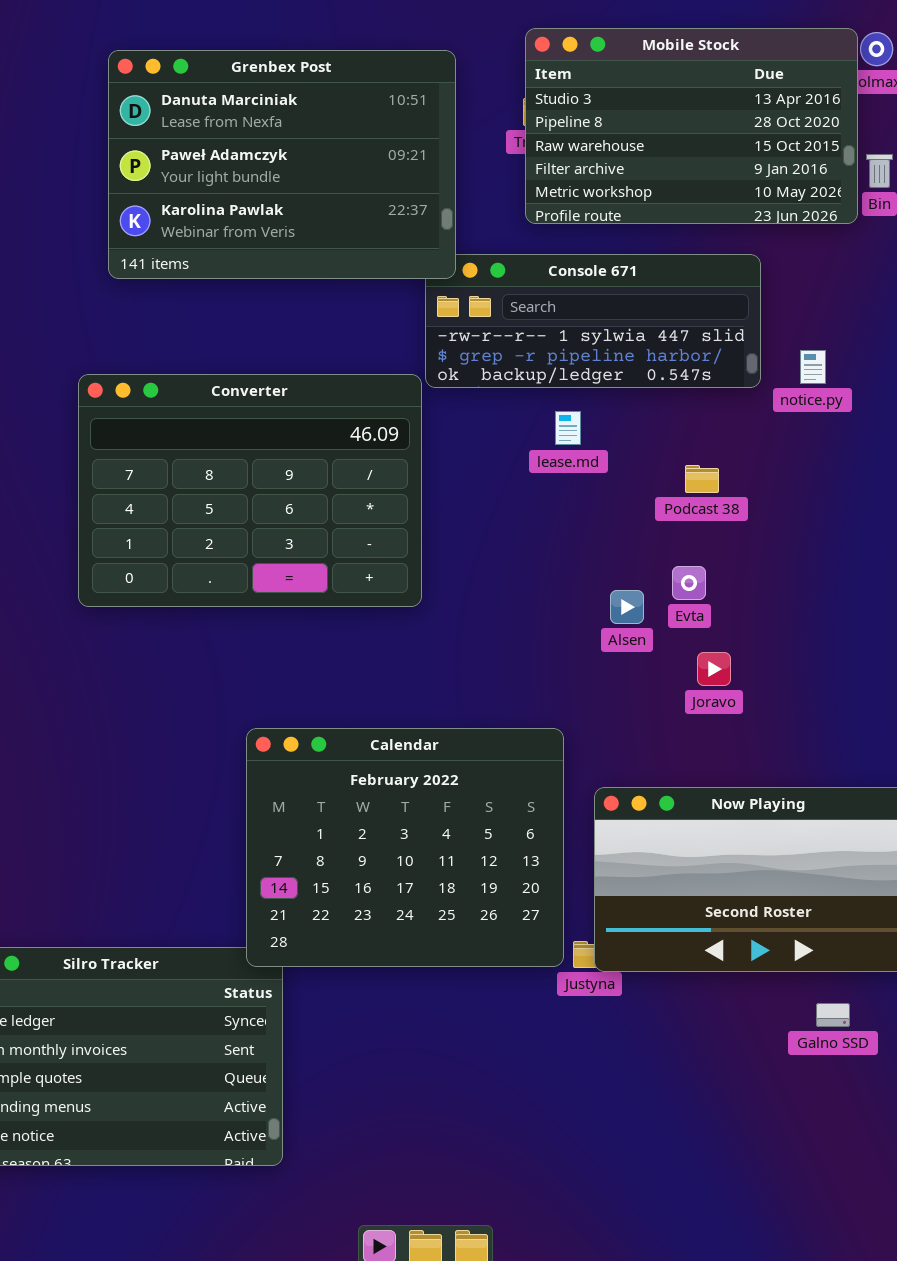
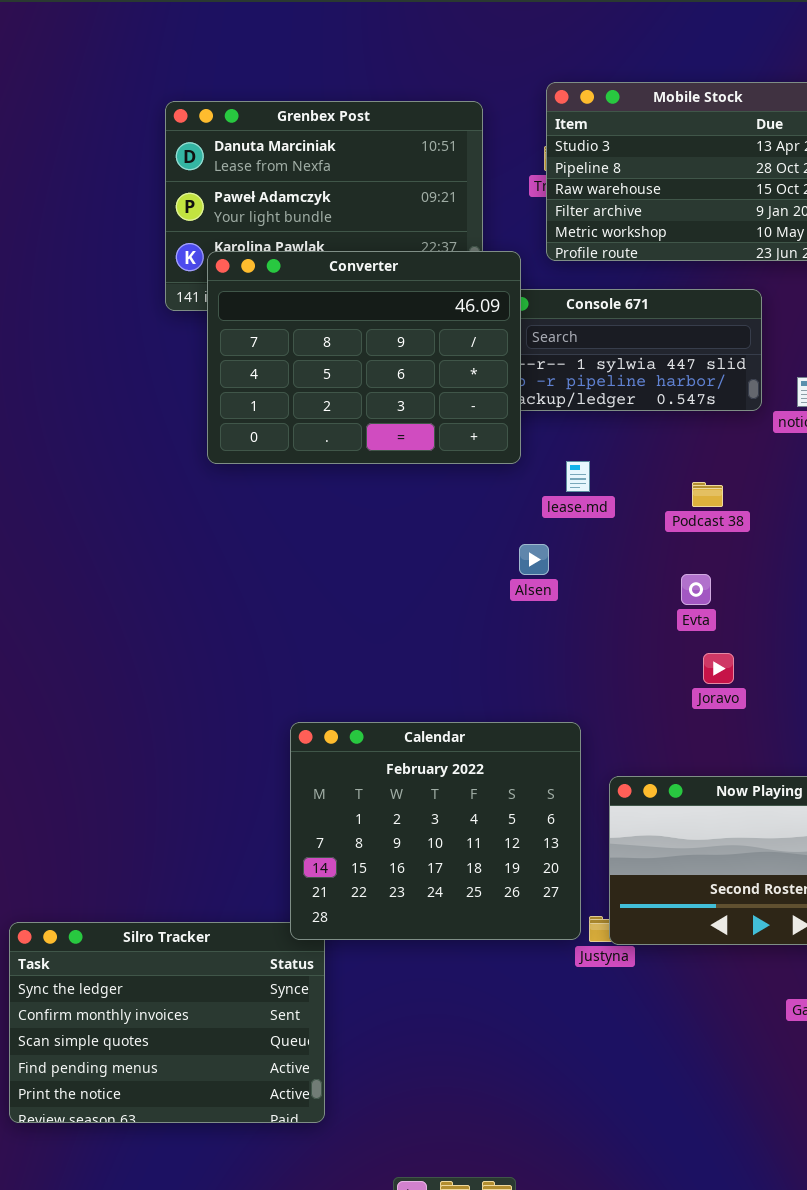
Converter: [78,374,422,607] -> [207,251,521,464], moved
lease.md: [555,411,581,445] -> [566,461,590,492], moved
Alsen: [610,590,644,624] -> [519,544,549,575], moved

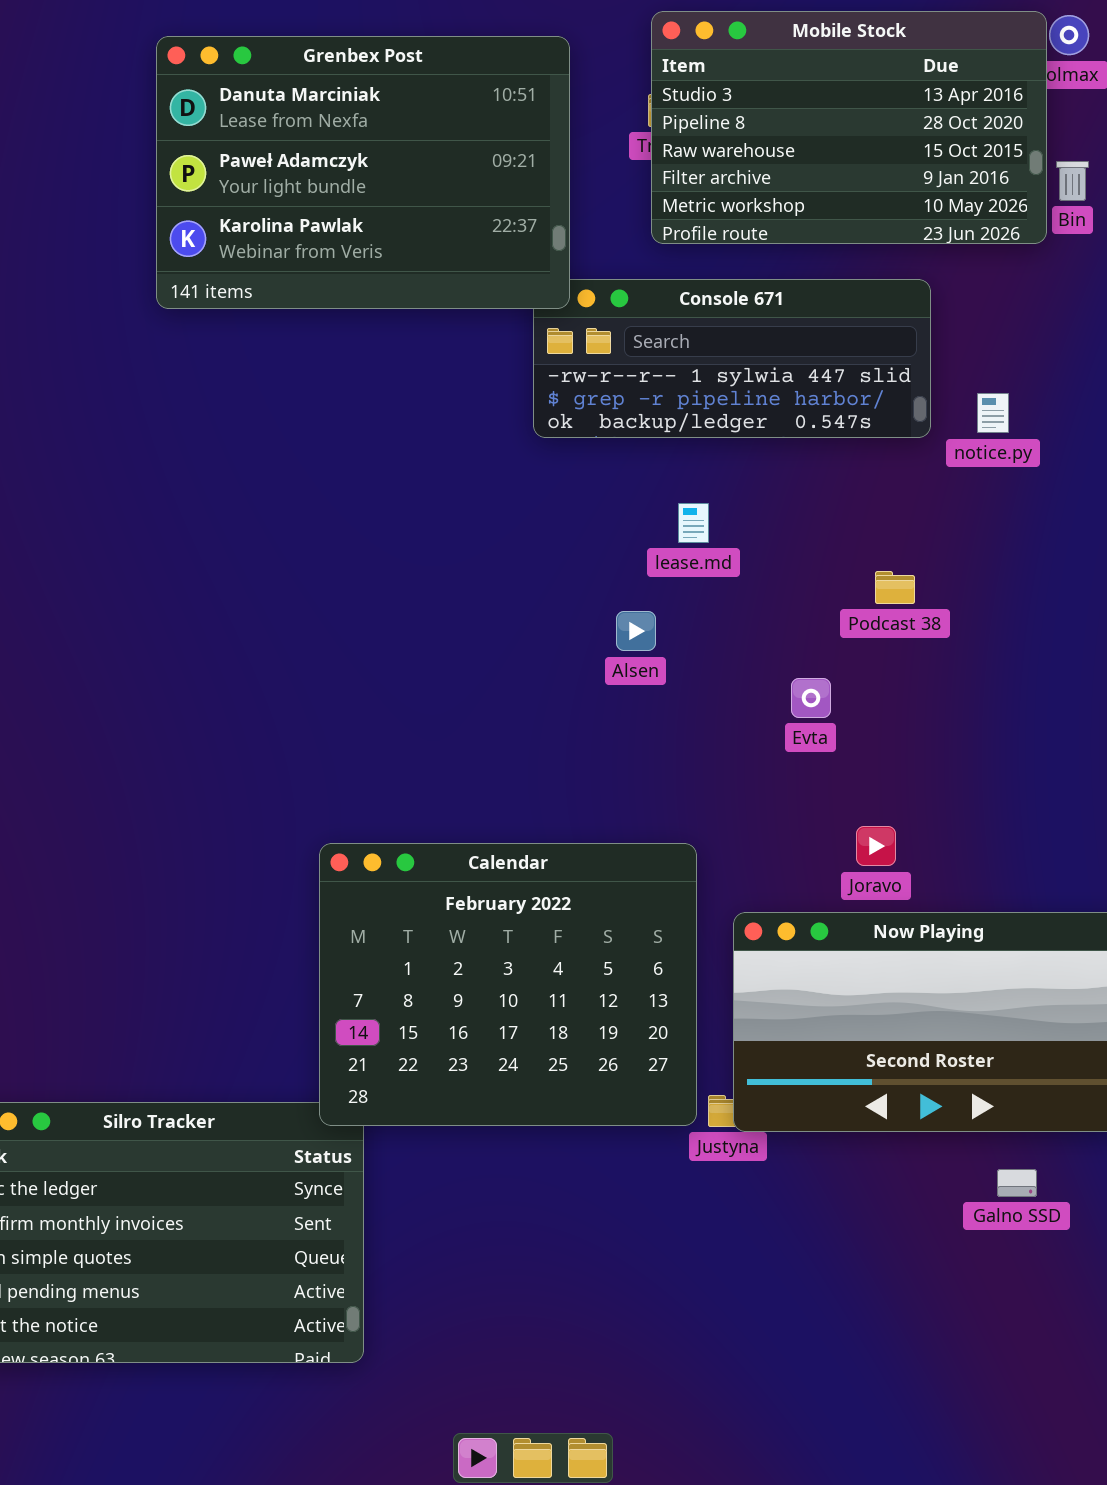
Converter: [207,251,521,464] -> none, closed
Podcast 38: [692,482,723,507] -> [875,571,915,604], moved
Evta: [681,574,711,605] -> [791,678,831,718], moved
Joravo: [703,653,734,684] -> [856,826,896,866], moved

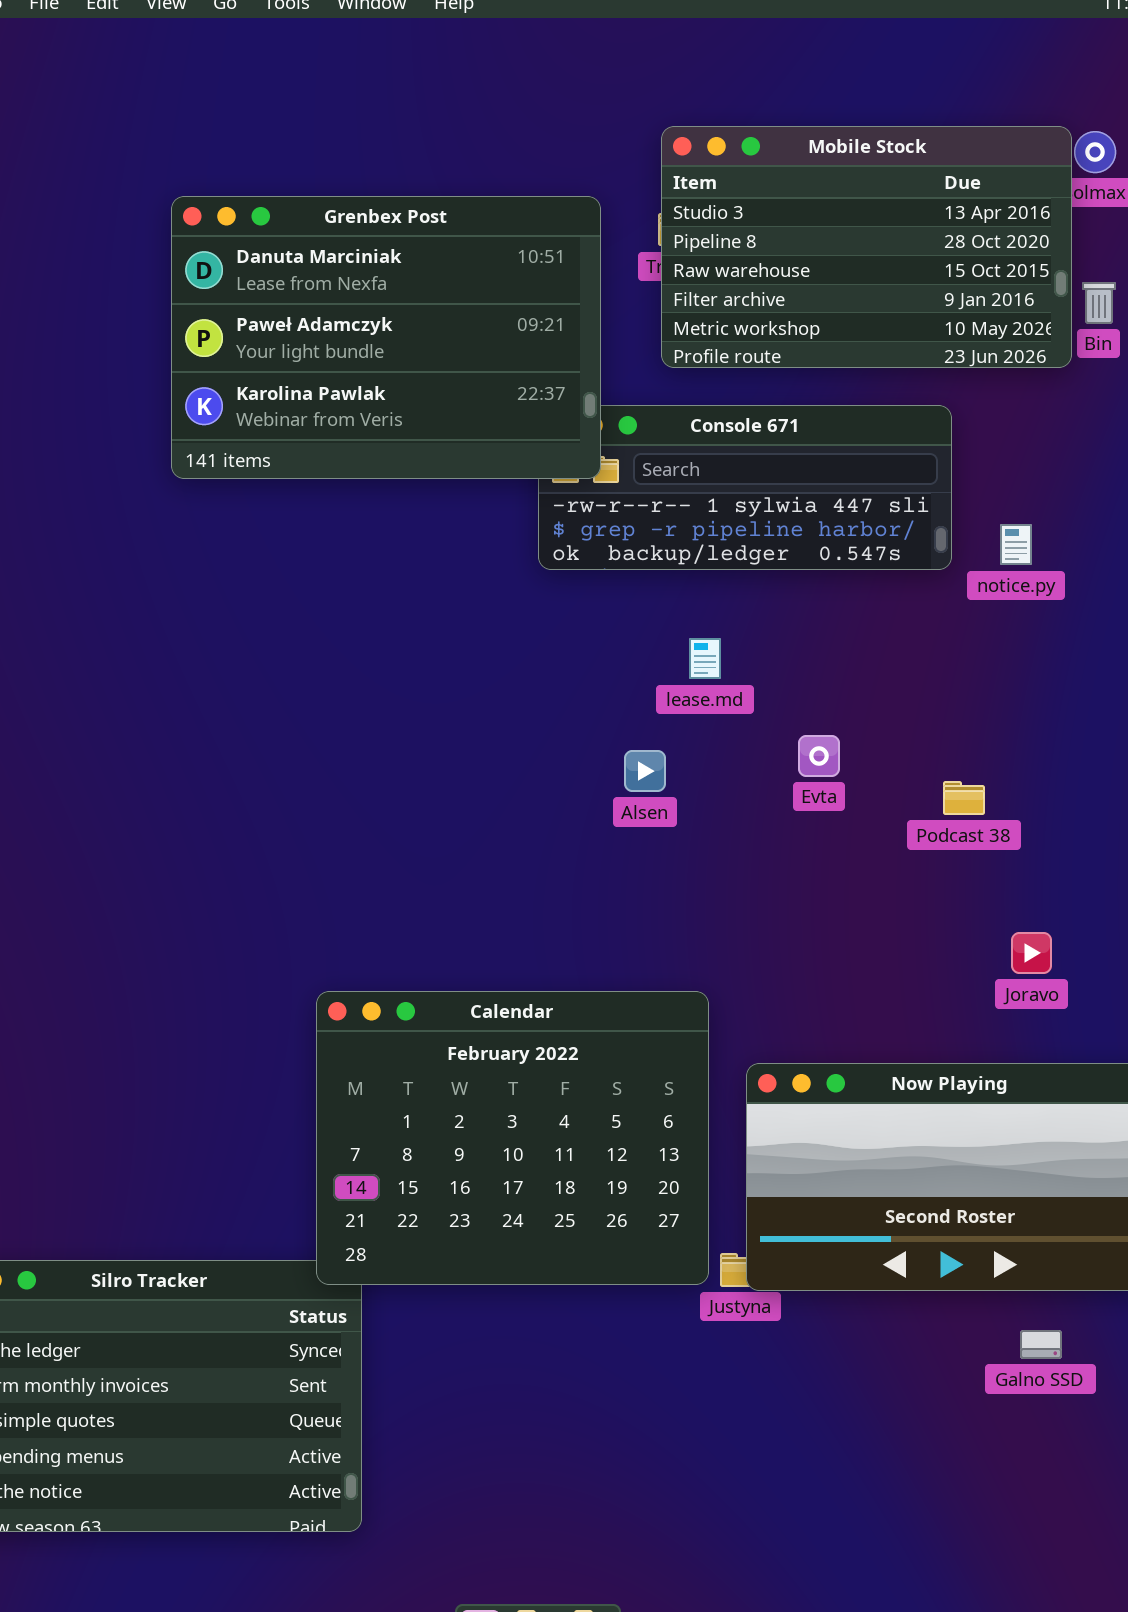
Grenbex Post: [156,36,570,309] -> [171,196,601,479], moved
Podcast 38: [875,571,915,604] -> [943,781,985,815], moved
Evta: [791,678,831,718] -> [798,735,840,777], moved
Joravo: [856,826,896,866] -> [1011,932,1052,974], moved

